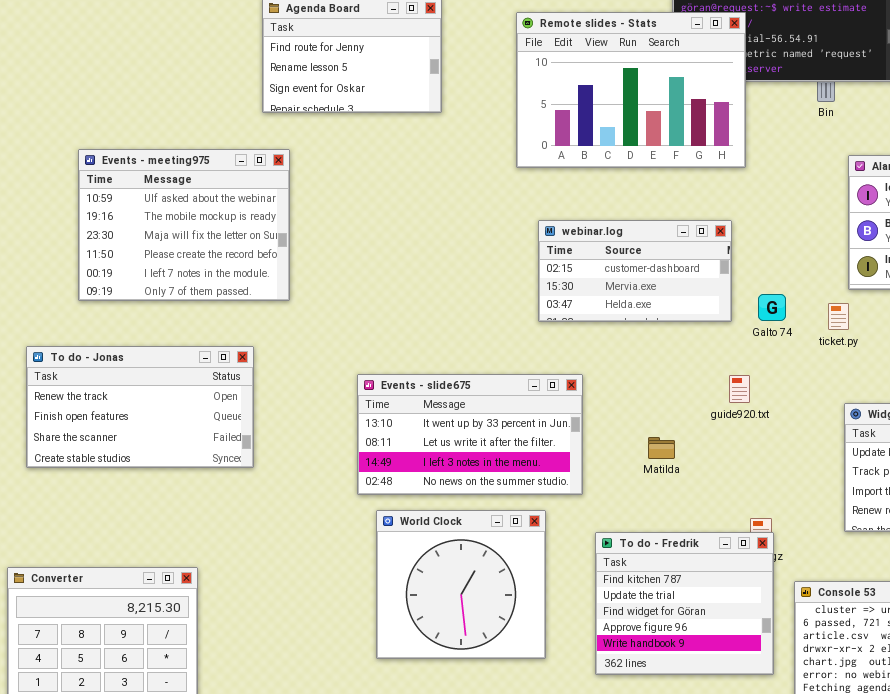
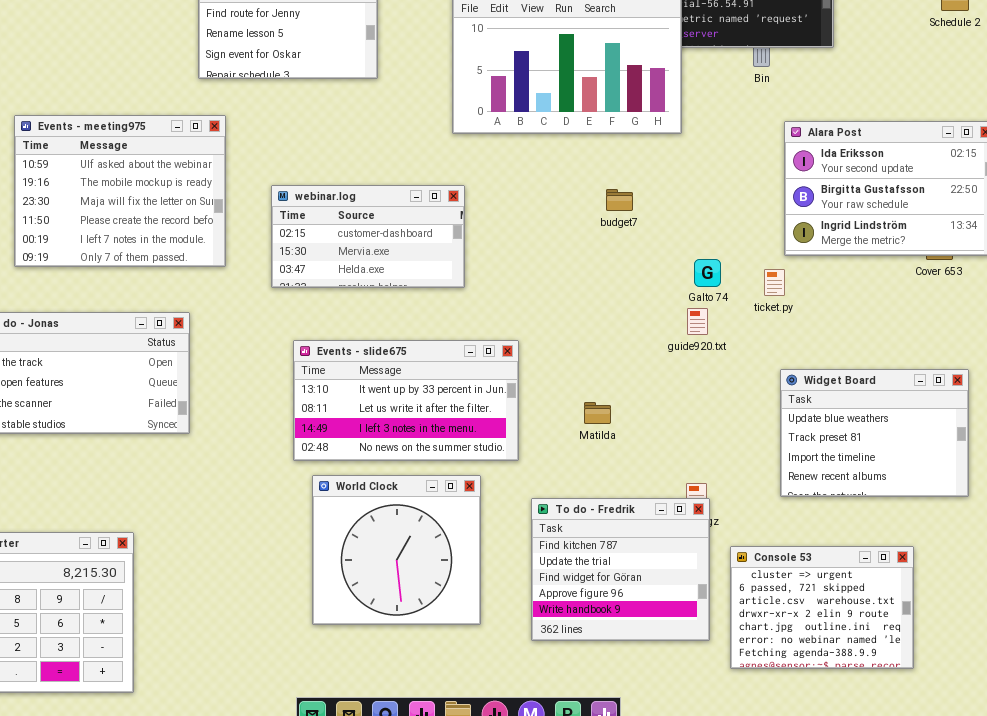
webinar.log: [538,220,732,322] -> [271,185,465,288], moved
guide920.txt: [729,375,750,403] -> [687,308,708,335], moved

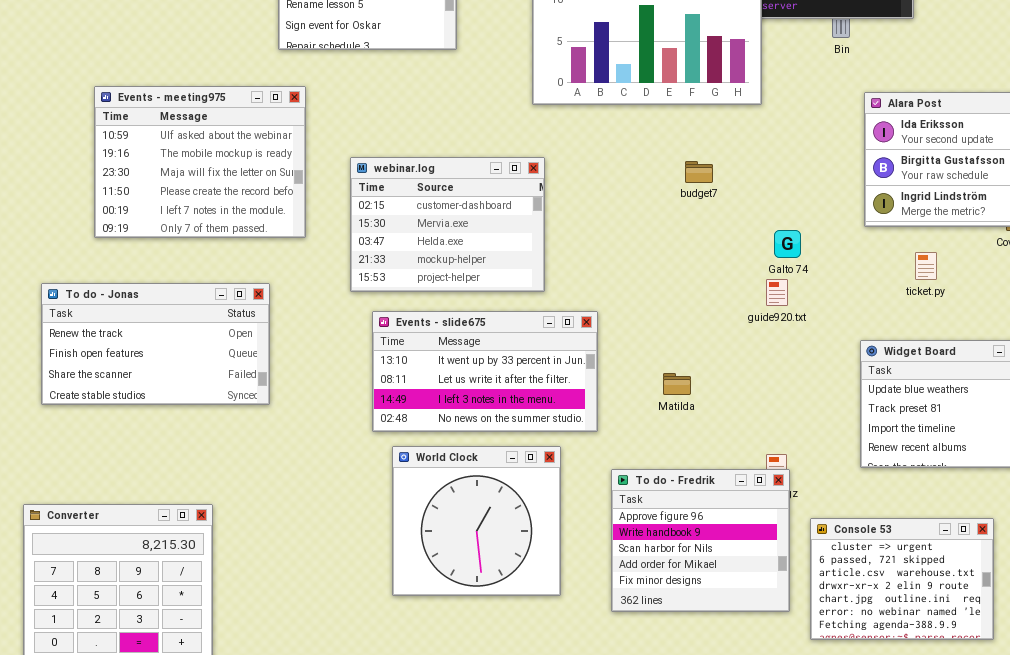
webinar.log: [271,185,465,288] -> [350,157,545,292], resized
ticket.py: [764,269,785,296] -> [915,252,937,280], moved
To do - Fredrik: [531,498,710,641] -> [611,469,790,612], scrolled down 3 rows

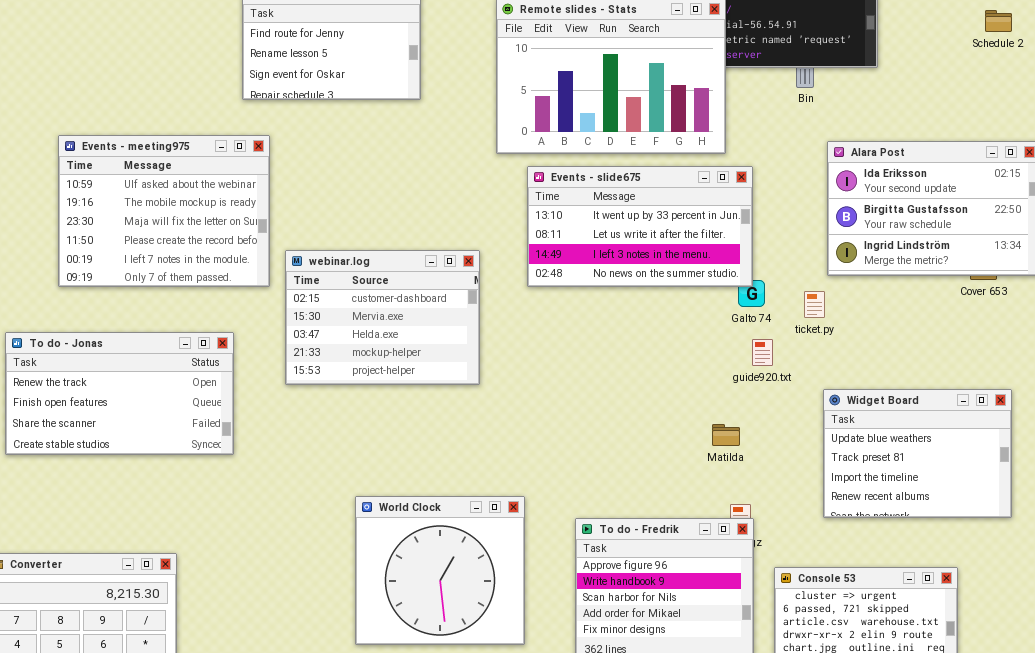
webinar.log: [350,157,545,292] -> [285,250,480,385], moved
ticket.py: [915,252,937,280] -> [804,291,825,318], moved
guide920.txt: [766,279,788,306] -> [752,339,773,366], moved
Events - slide675: [372,311,598,432] -> [527,166,753,287], moved
Matilda: [663,373,691,395] -> [712,424,740,446], moved

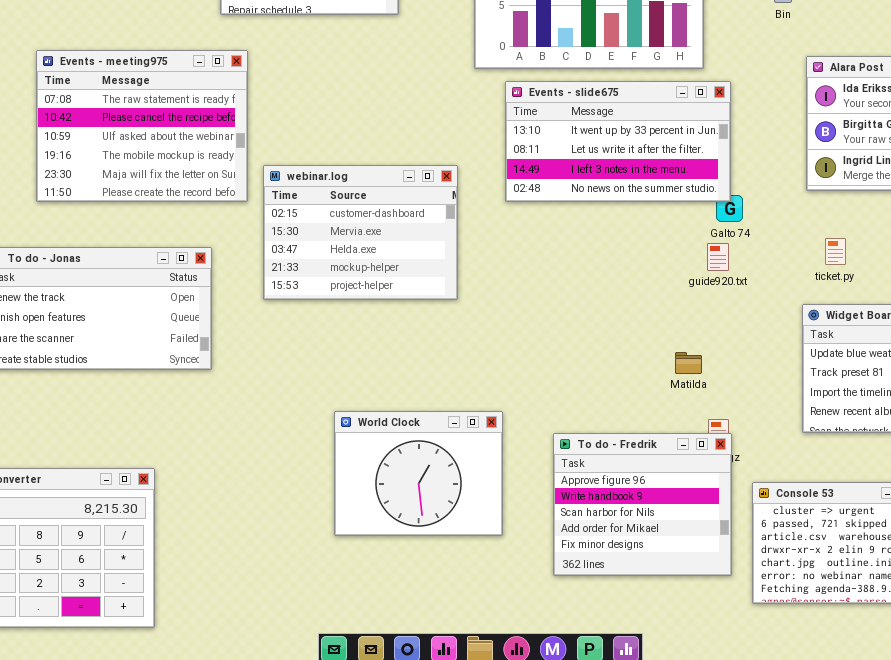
Events - meeting975: [58,135,270,287] -> [36,50,248,202], scrolled up 2 rows
ticket.py: [804,291,825,318] -> [825,238,846,265], moved
guide920.txt: [752,339,773,366] -> [707,243,729,271], moved
Matilda: [712,424,740,446] -> [675,352,702,374], moved
World Clock: [355,496,525,645] -> [334,411,503,536], resized

